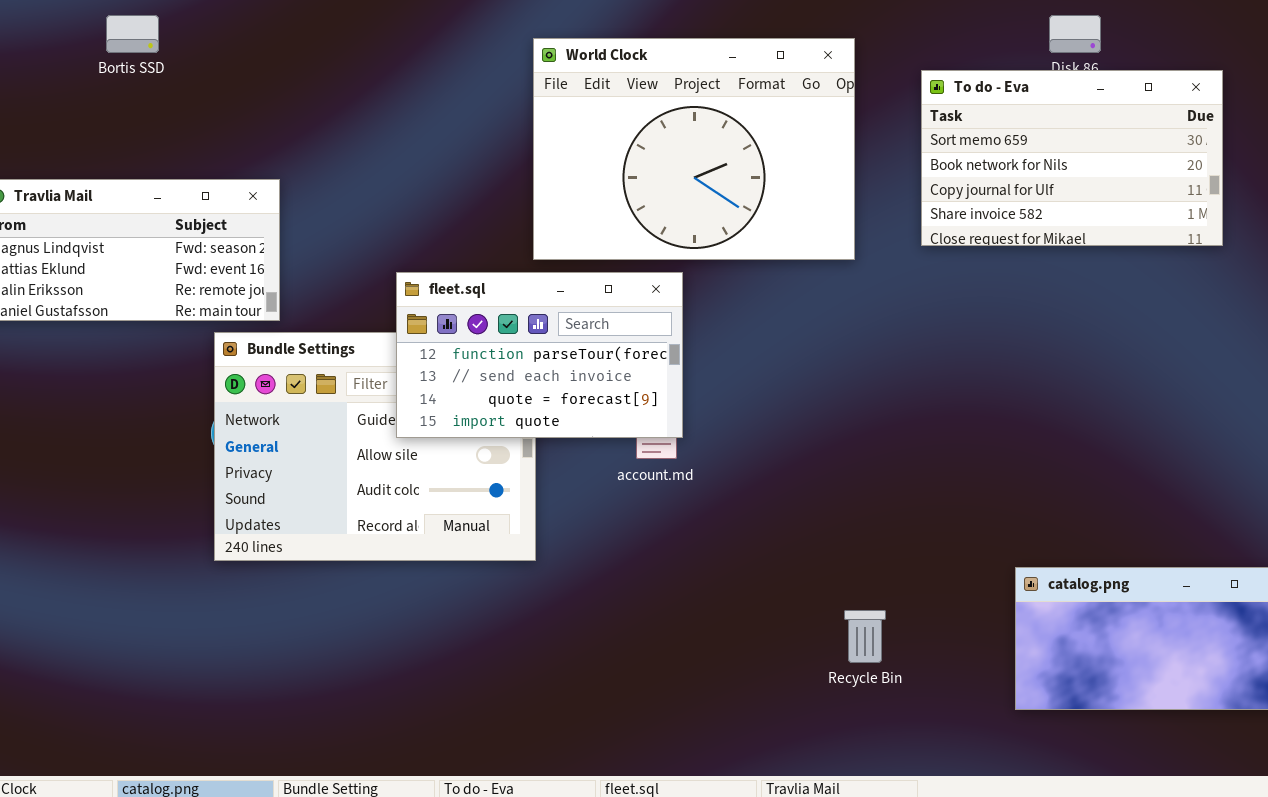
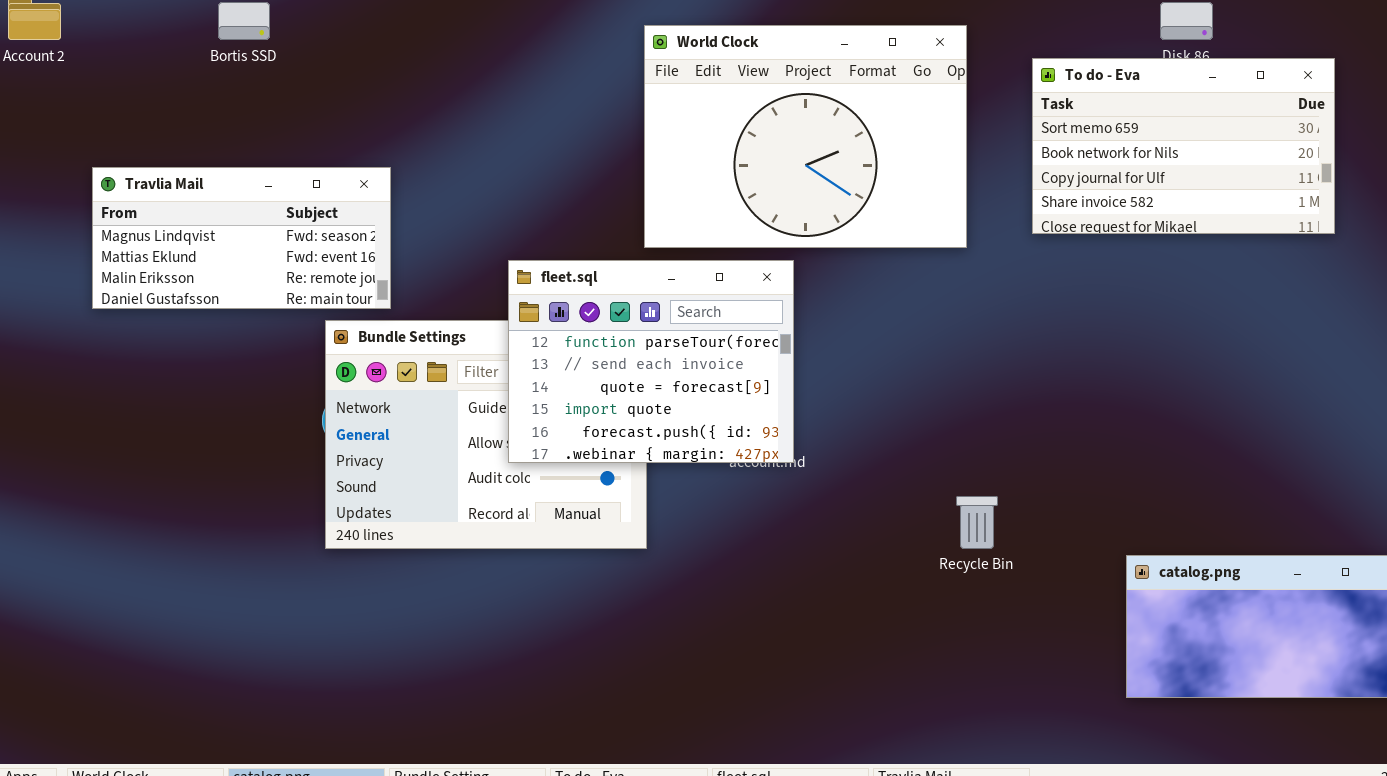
fleet.sql: [396,272,683,438] -> [508,260,794,463], resized
Recycle Bin: [844,610,886,663] -> [956,496,998,549], moved

